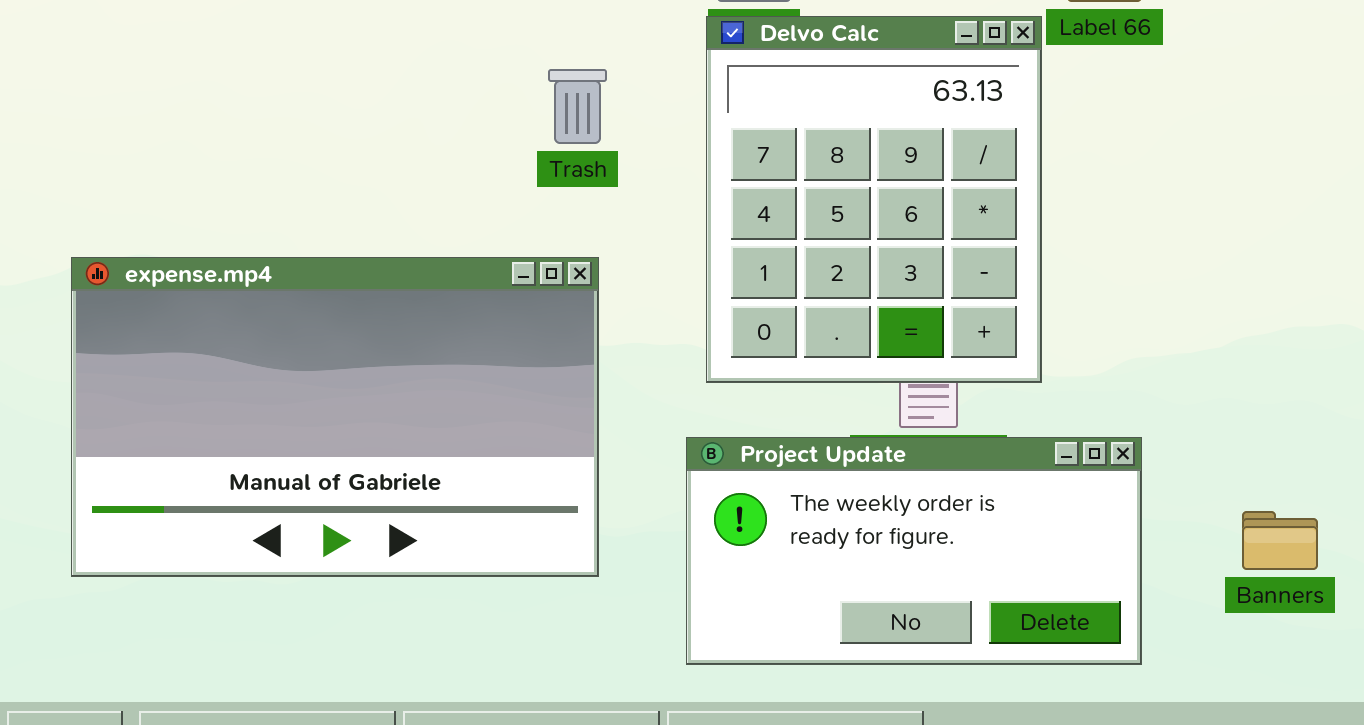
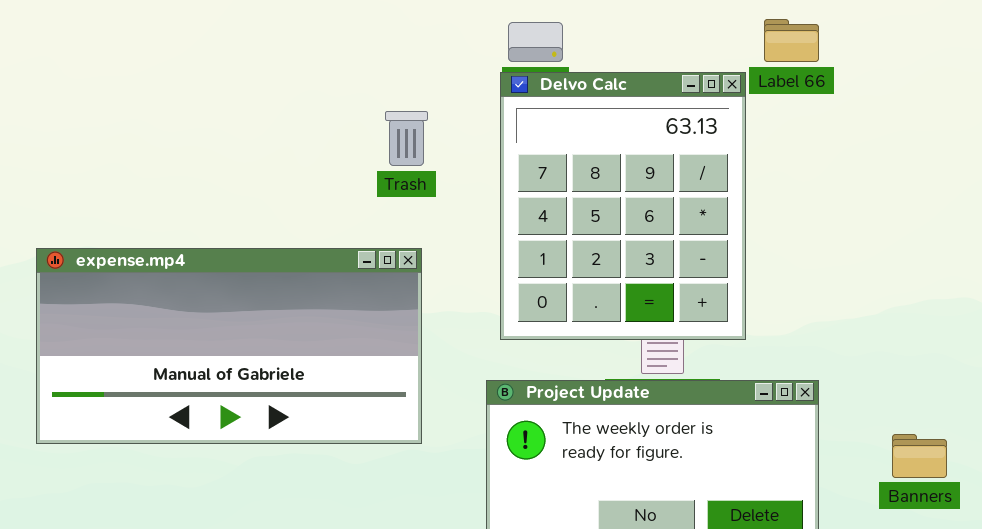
expense.mp4: [71,257,599,577] -> [36,248,422,444], resized

